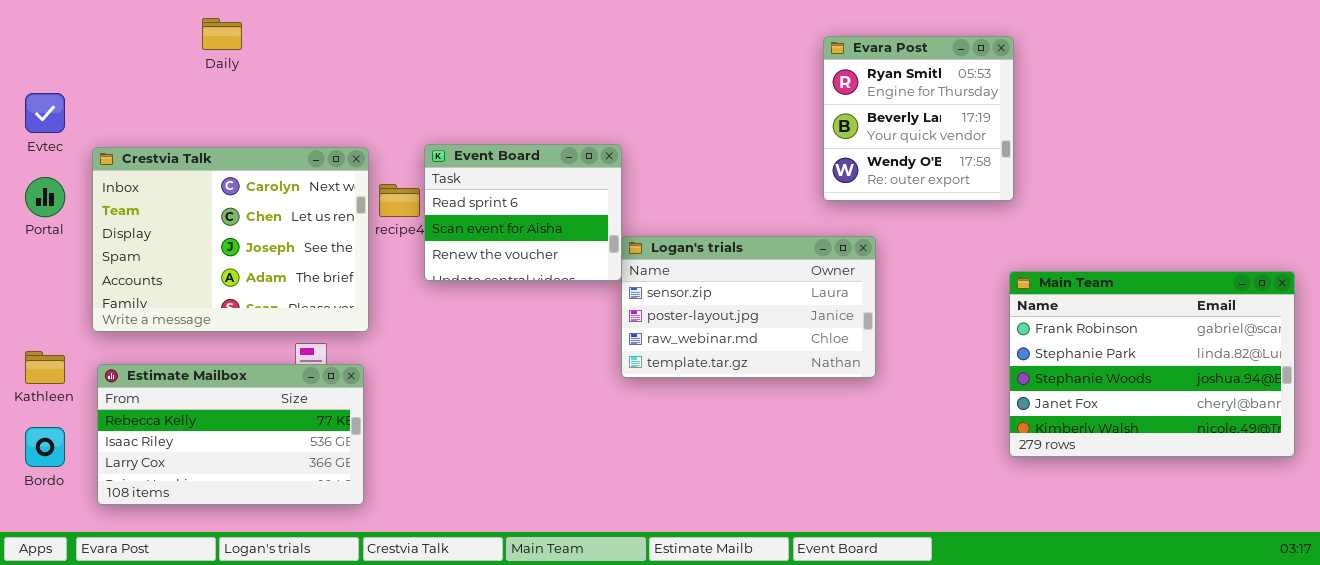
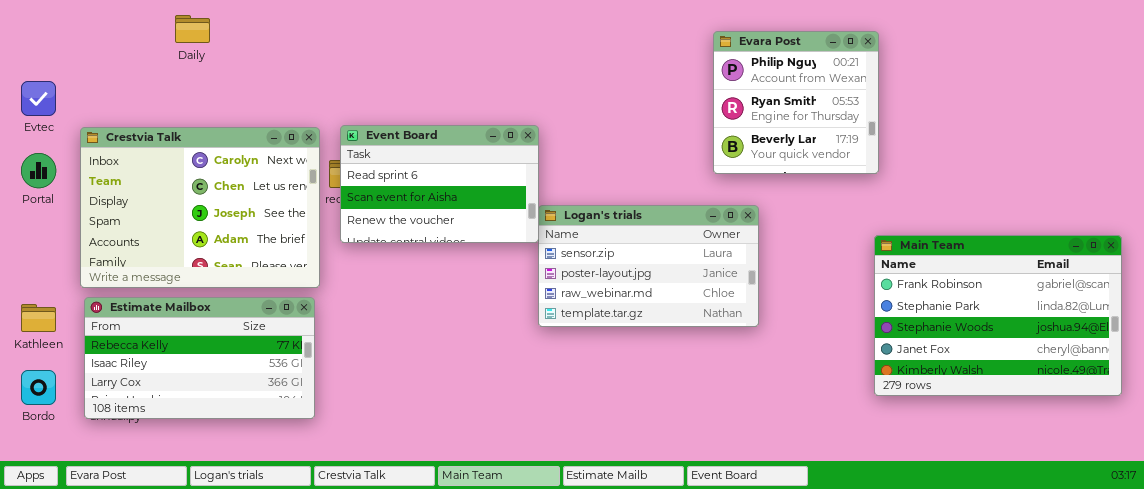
Evara Post: [823,36,1014,201] -> [713,31,879,174], scrolled up 1 row
Event Board: [424,144,622,281] -> [340,125,539,243], resized
Estimate Mailbox: [97,364,364,505] -> [84,297,315,419], moved

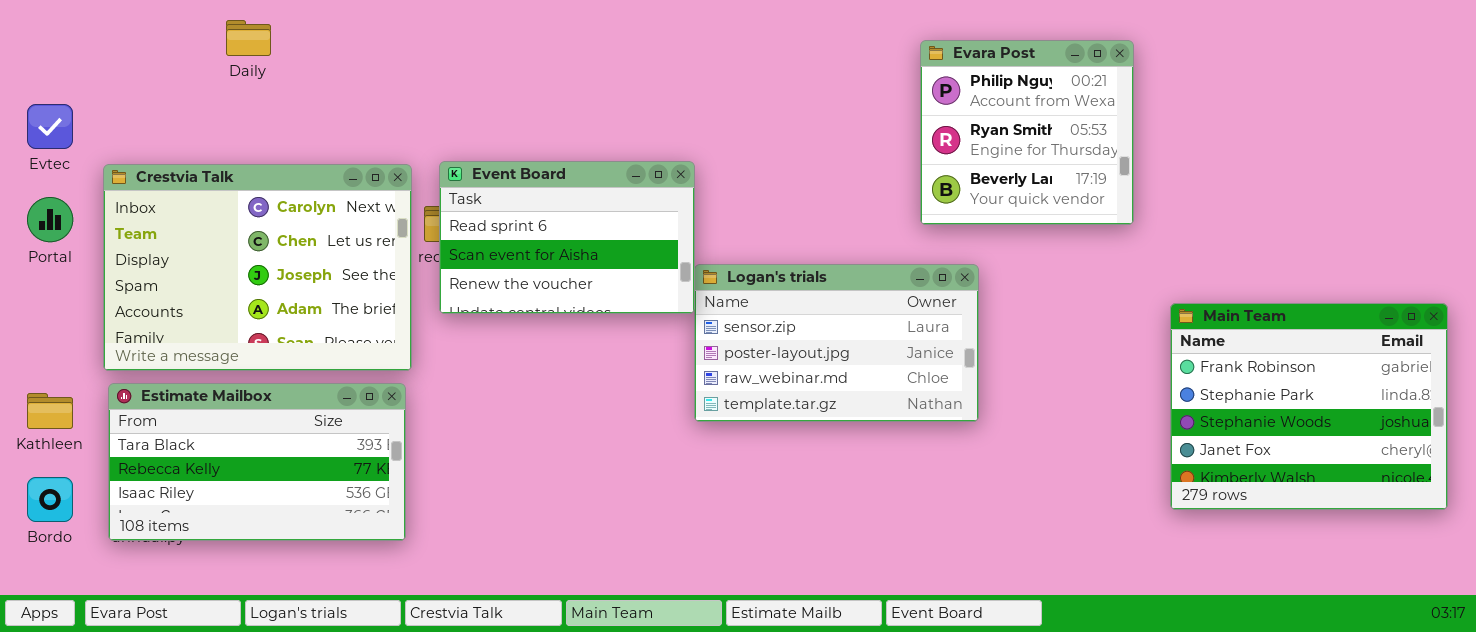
Main Team: [874,235,1122,396] -> [1170,303,1448,510], resized
Estimate Mailbox: [84,297,315,419] -> [108,383,406,541], scrolled up 1 row

